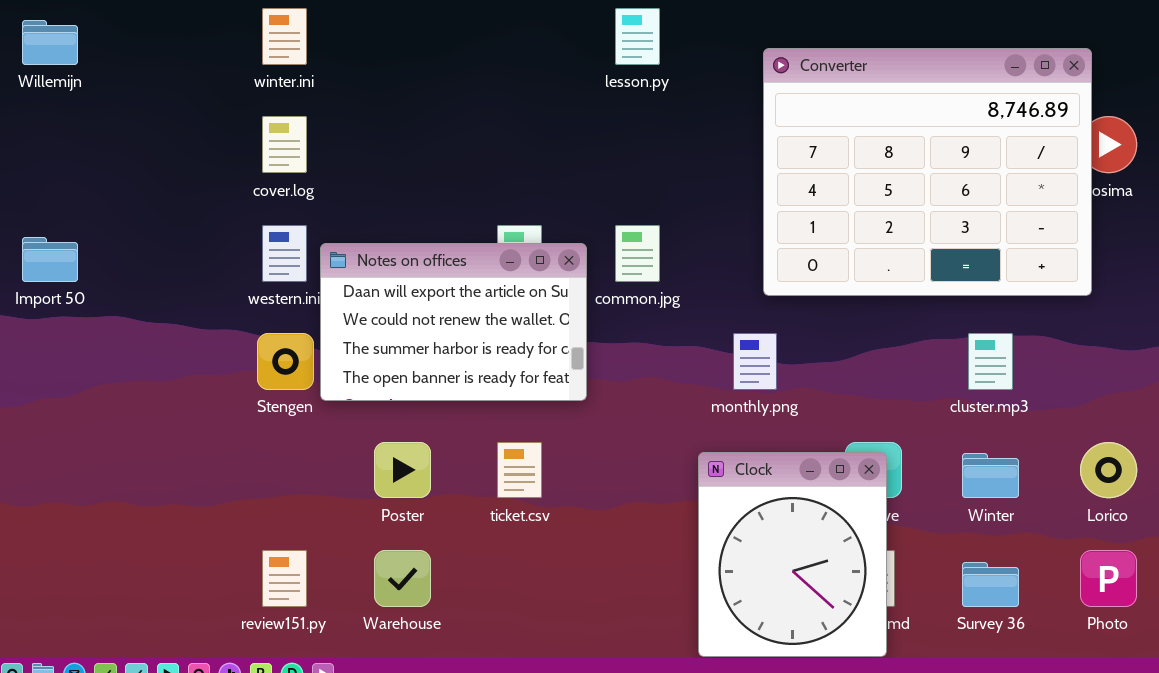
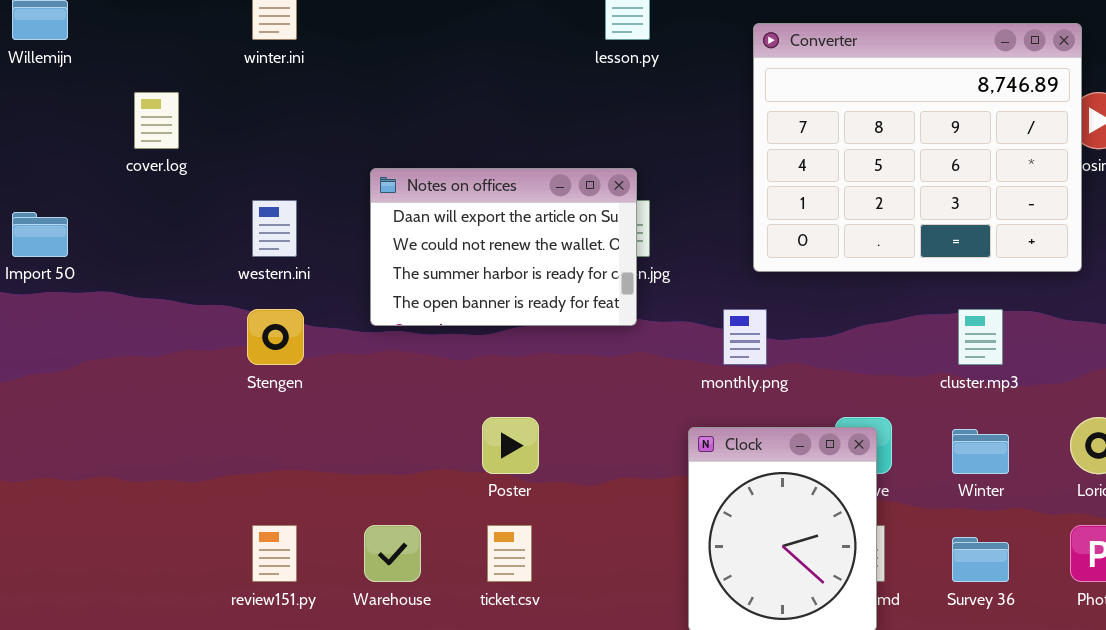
cover.log: [262,116,307,173] -> [134,92,179,149], moved
Notes on offices: [320,243,587,401] -> [370,168,637,326], moved
Poster: [374,442,431,498] -> [482,417,539,474], moved
ticket.csv: [497,442,542,498] -> [487,525,532,582], moved

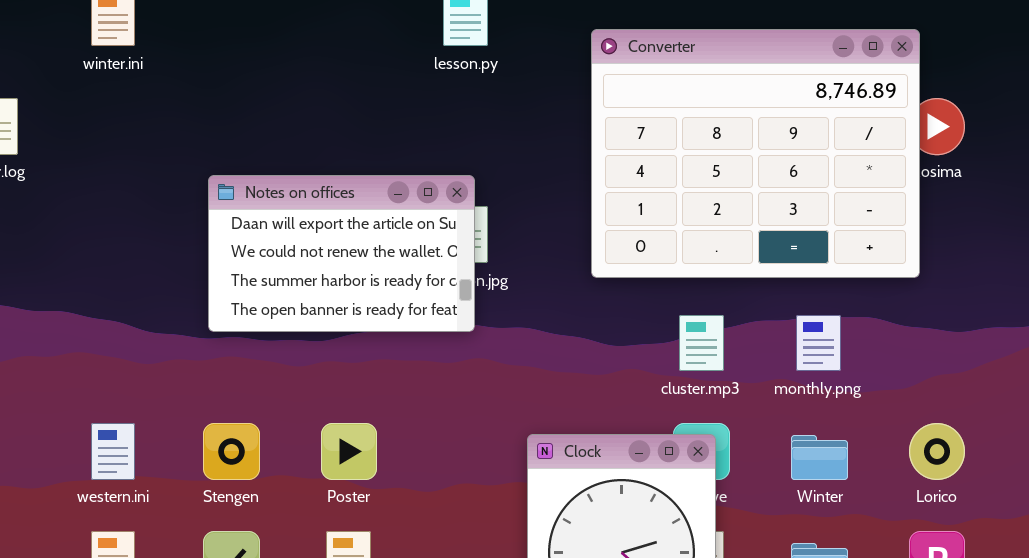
western.ini: [252,200,297,257] -> [91,423,135,480], moved
Stengen: [247,309,304,365] -> [203,423,260,480], moved
monthly.png: [723,309,767,365] -> [796,315,841,371], moved
cluster.mp3: [958,309,1003,365] -> [679,315,724,371], moved

